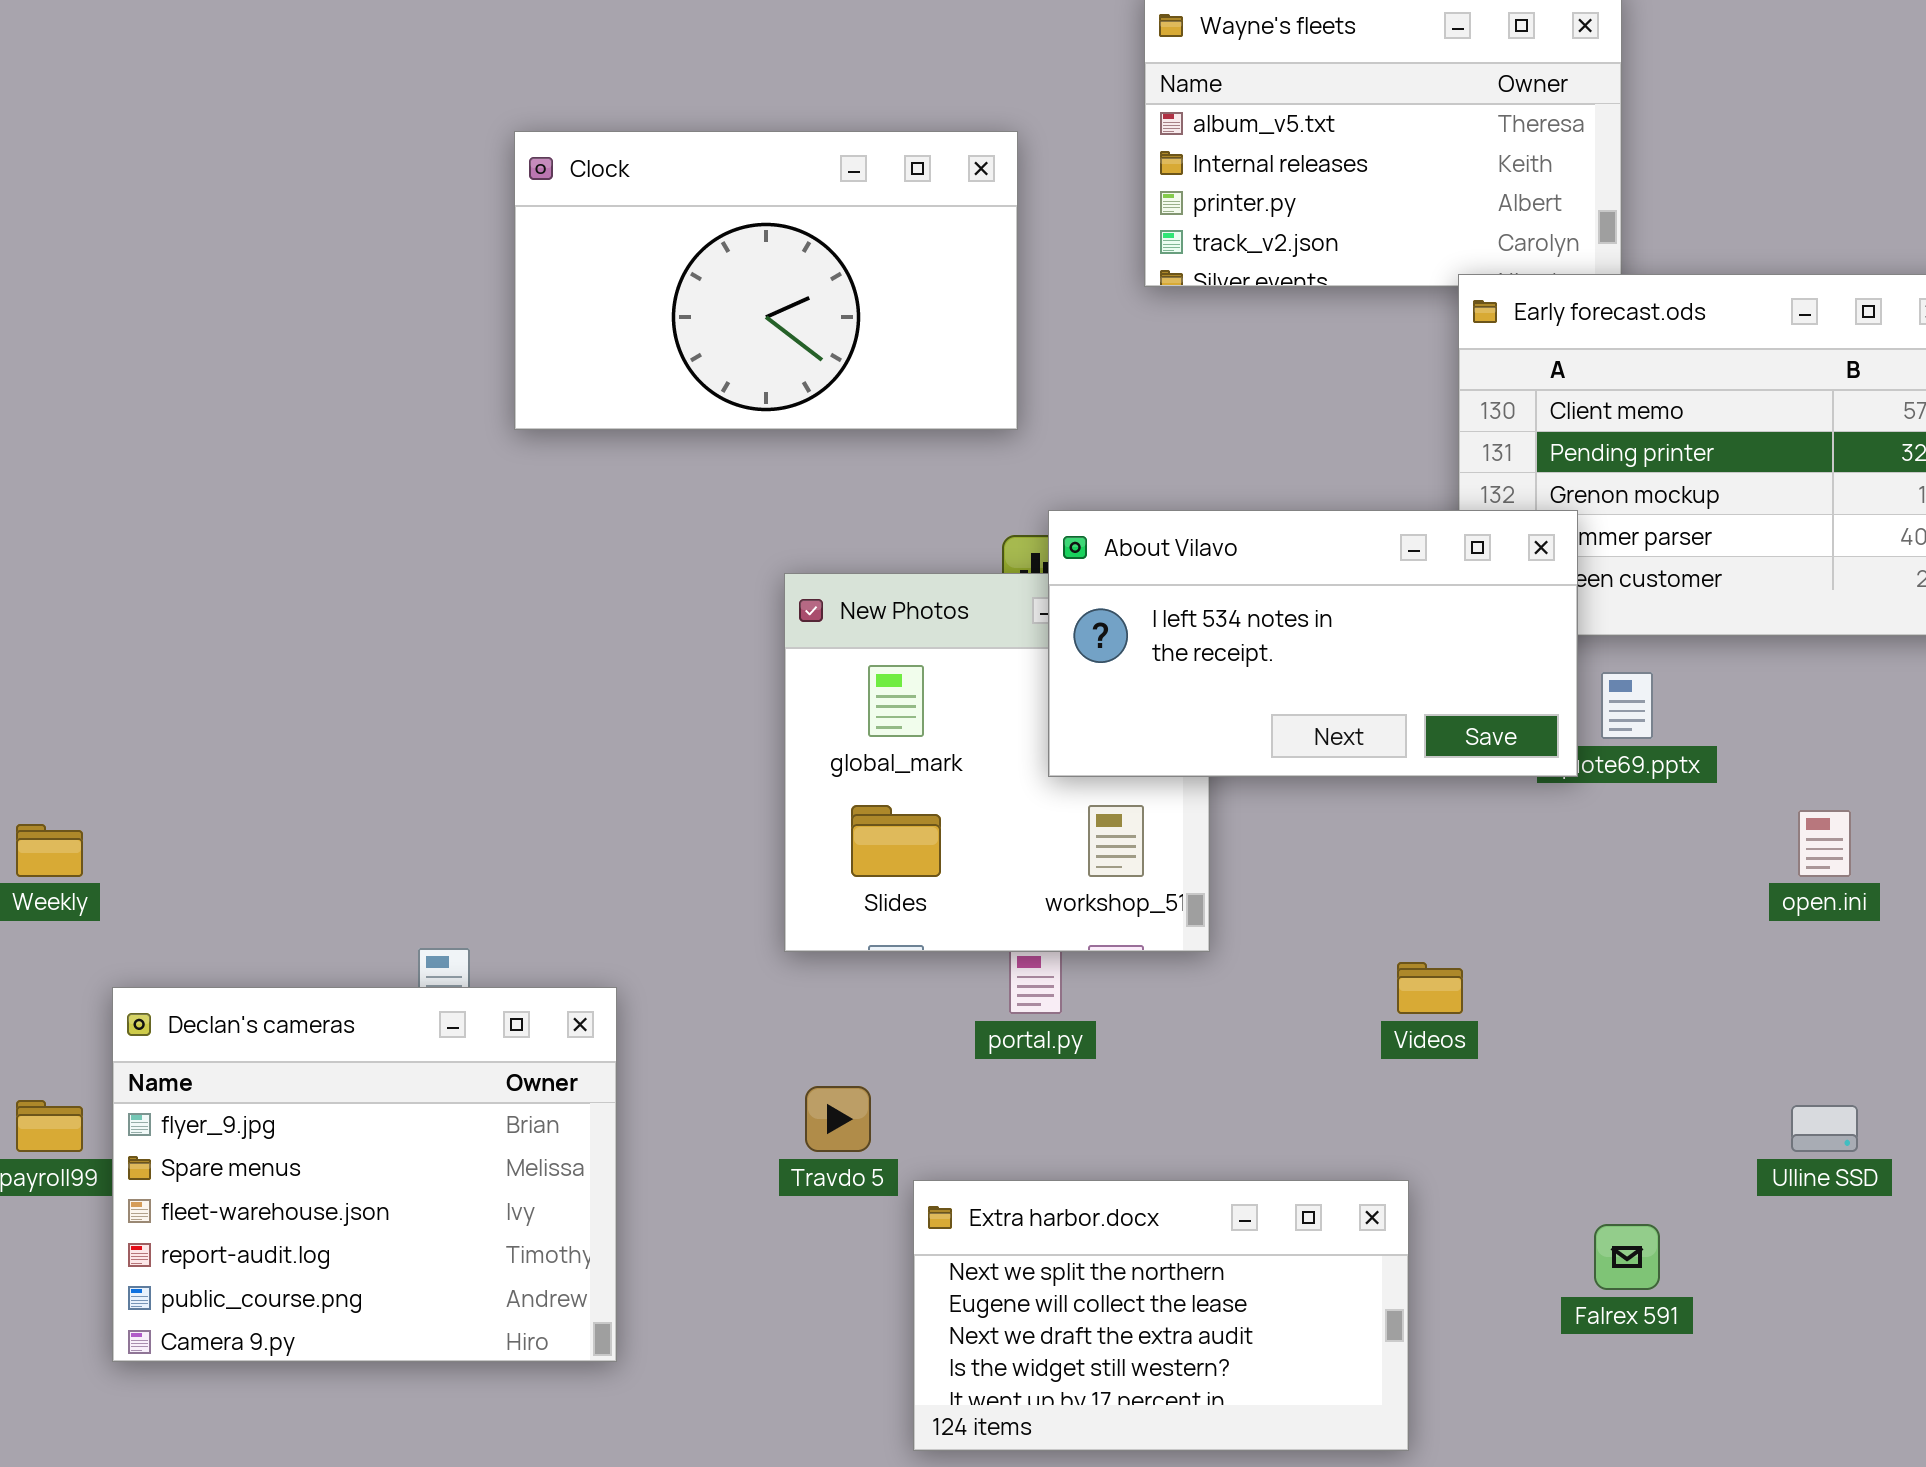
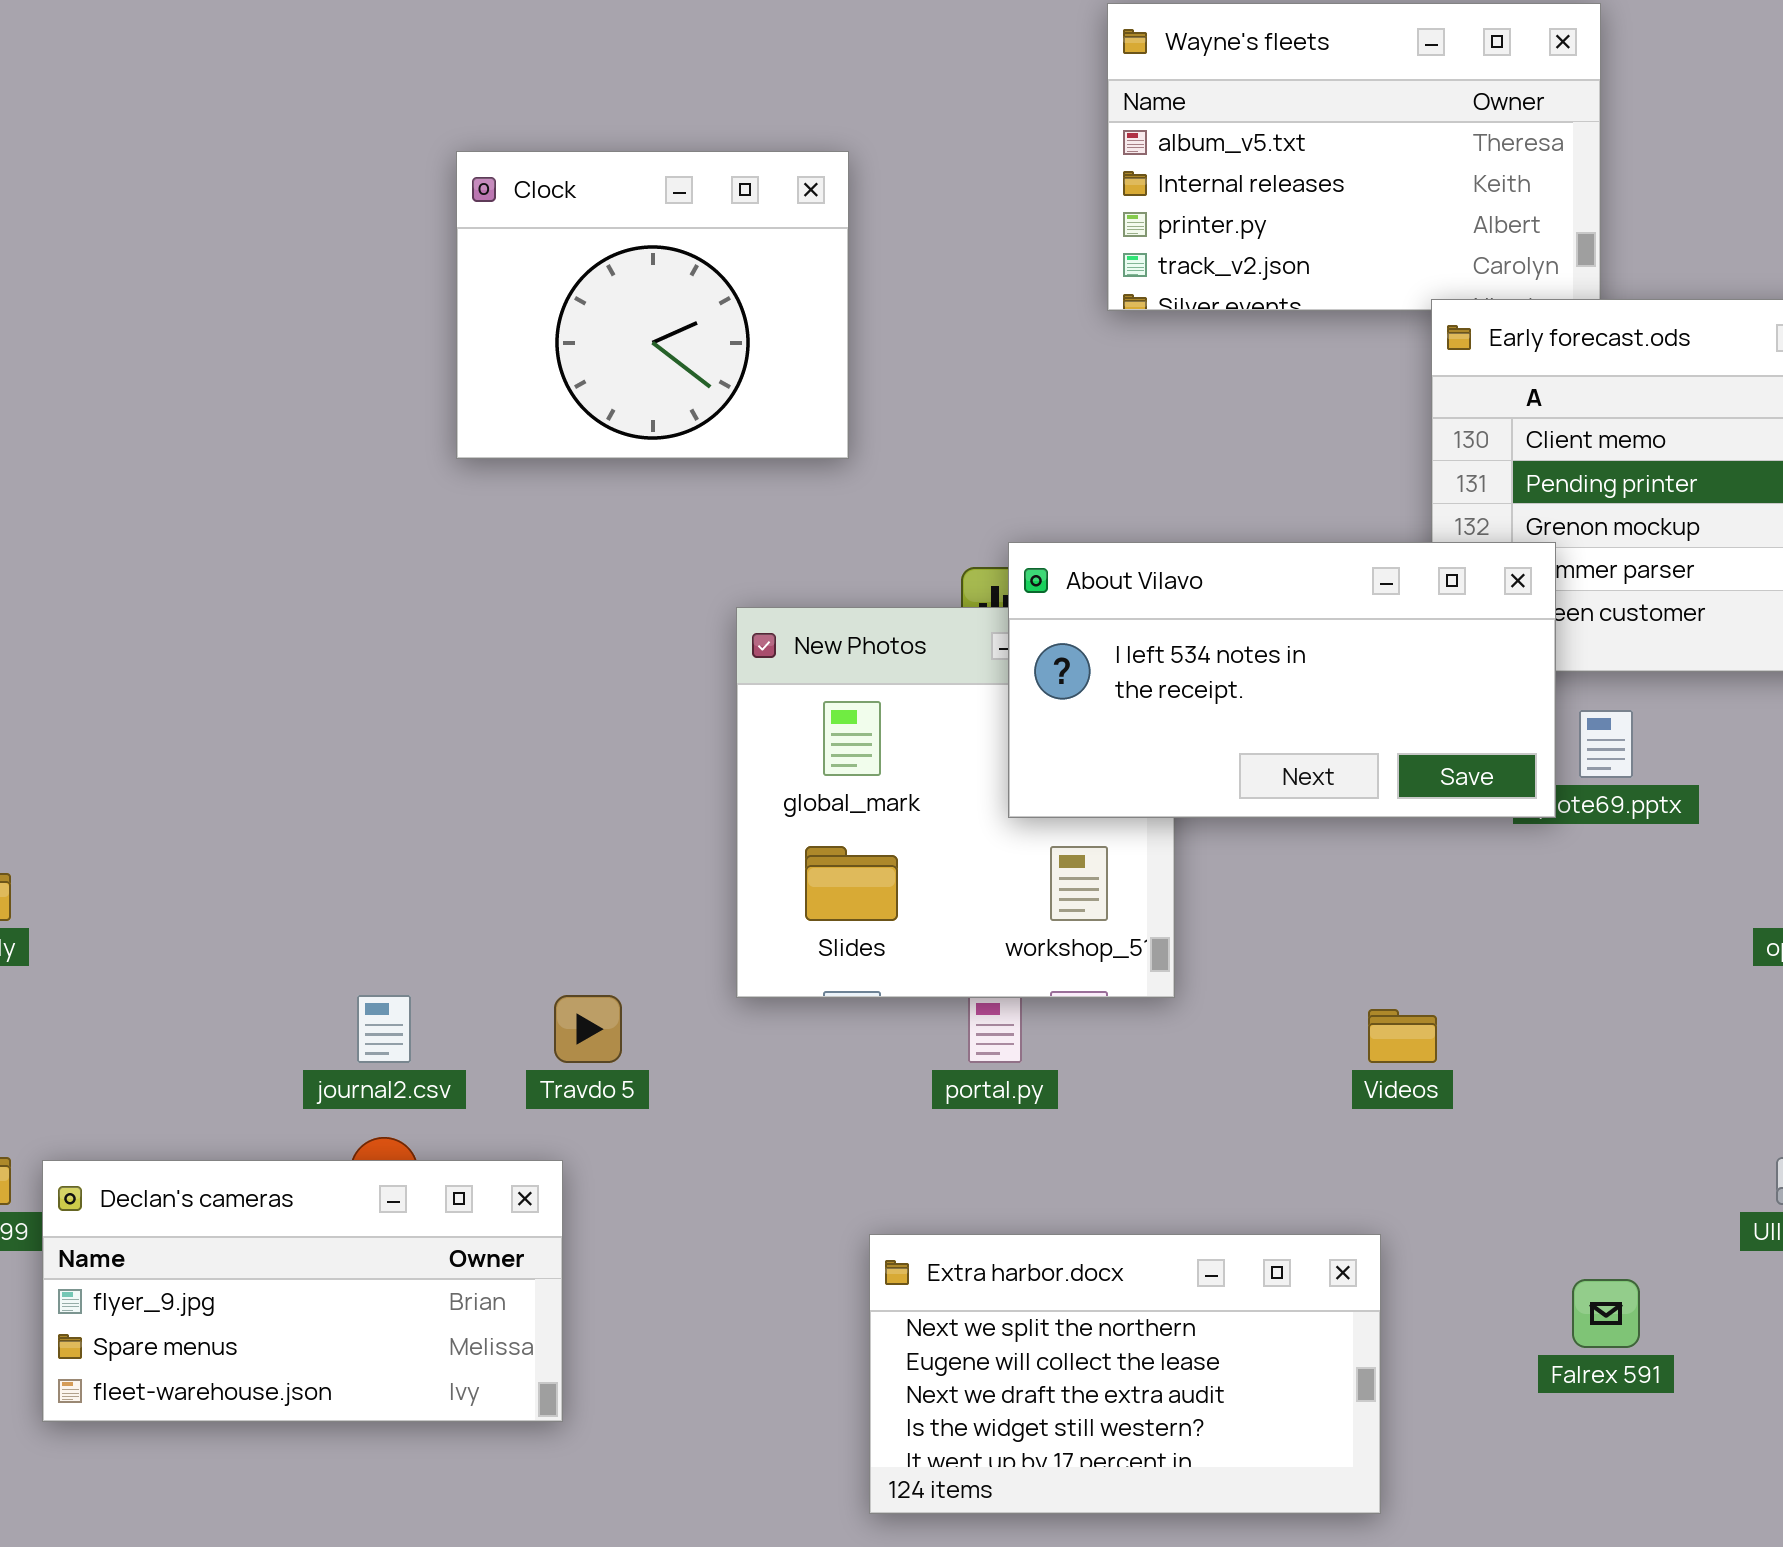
Clock: [514,131,1018,430] -> [456,151,849,459], resized
Declan's cameras: [112,987,617,1362] -> [42,1160,563,1422], resized
Travdo 5: [805,1086,871,1152] -> [554,995,622,1063], moved

